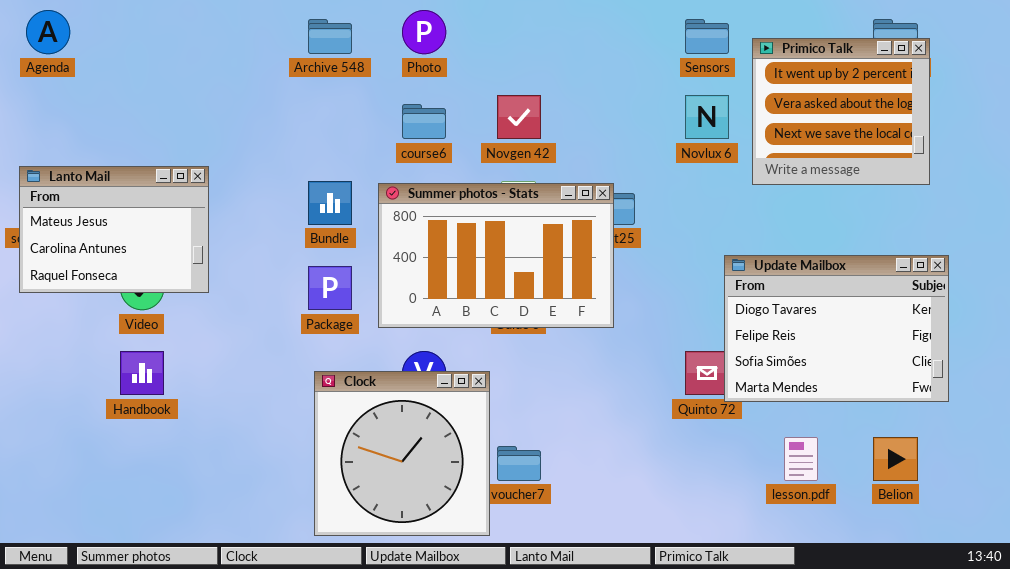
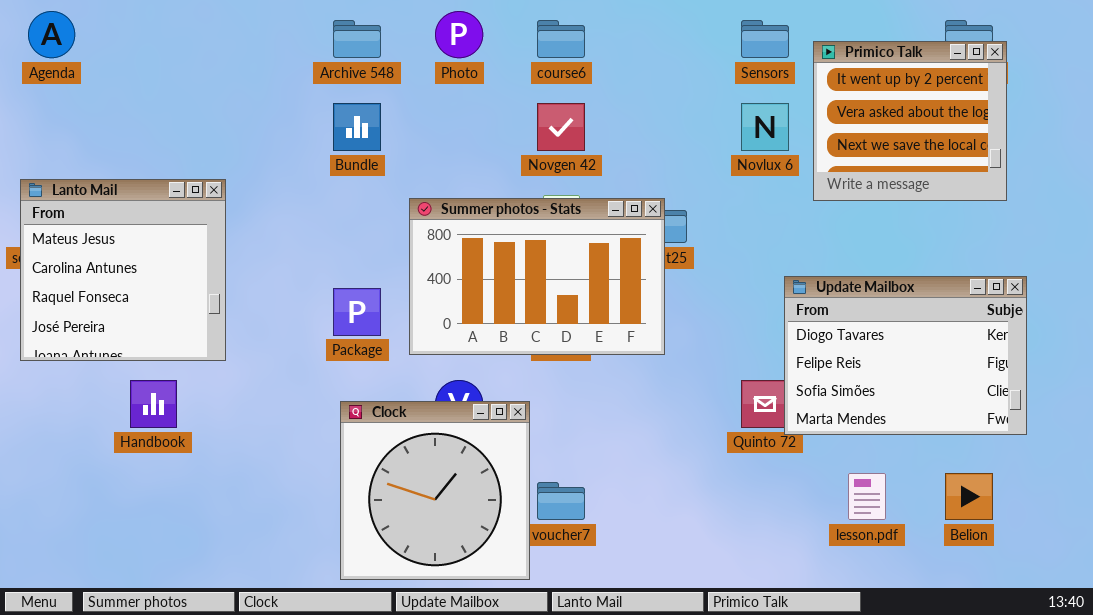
course6: [402,104,446,139] -> [537,20,585,58], moved
Lanto Mail: [19,166,209,293] -> [20,179,226,361], resized
Bundle: [308,181,352,225] -> [333,103,381,151], moved

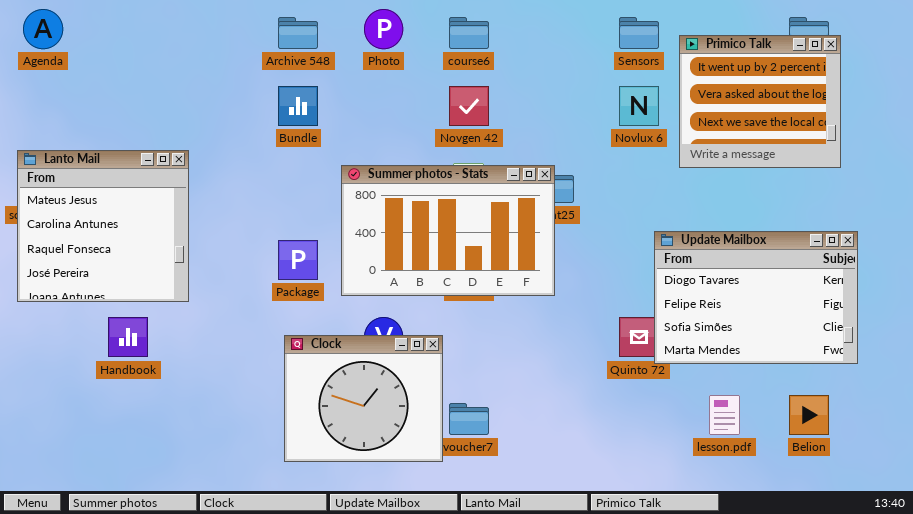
Clock: [340,401,530,580] -> [284,335,443,462], resized

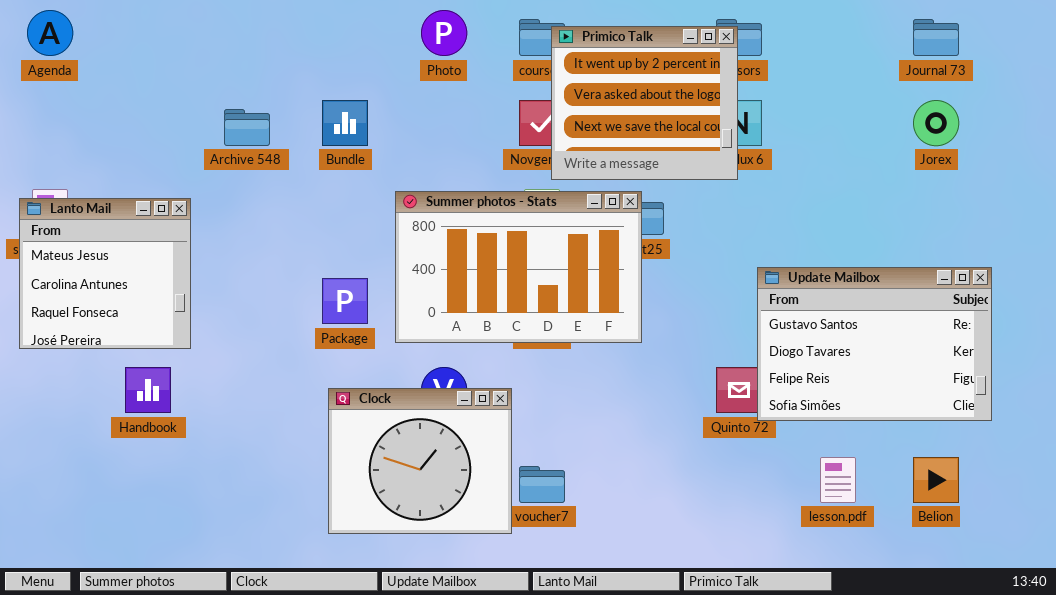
Archive 548: [278,17,318,49] -> [224,109,270,146], moved
Primico Talk: [679,35,841,168] -> [551,26,738,180], moved
Lanto Mail: [17,150,189,302] -> [19,198,191,349], resized
Update Mailbox: [654,231,858,364] -> [757,267,992,421], scrolled up 1 row

